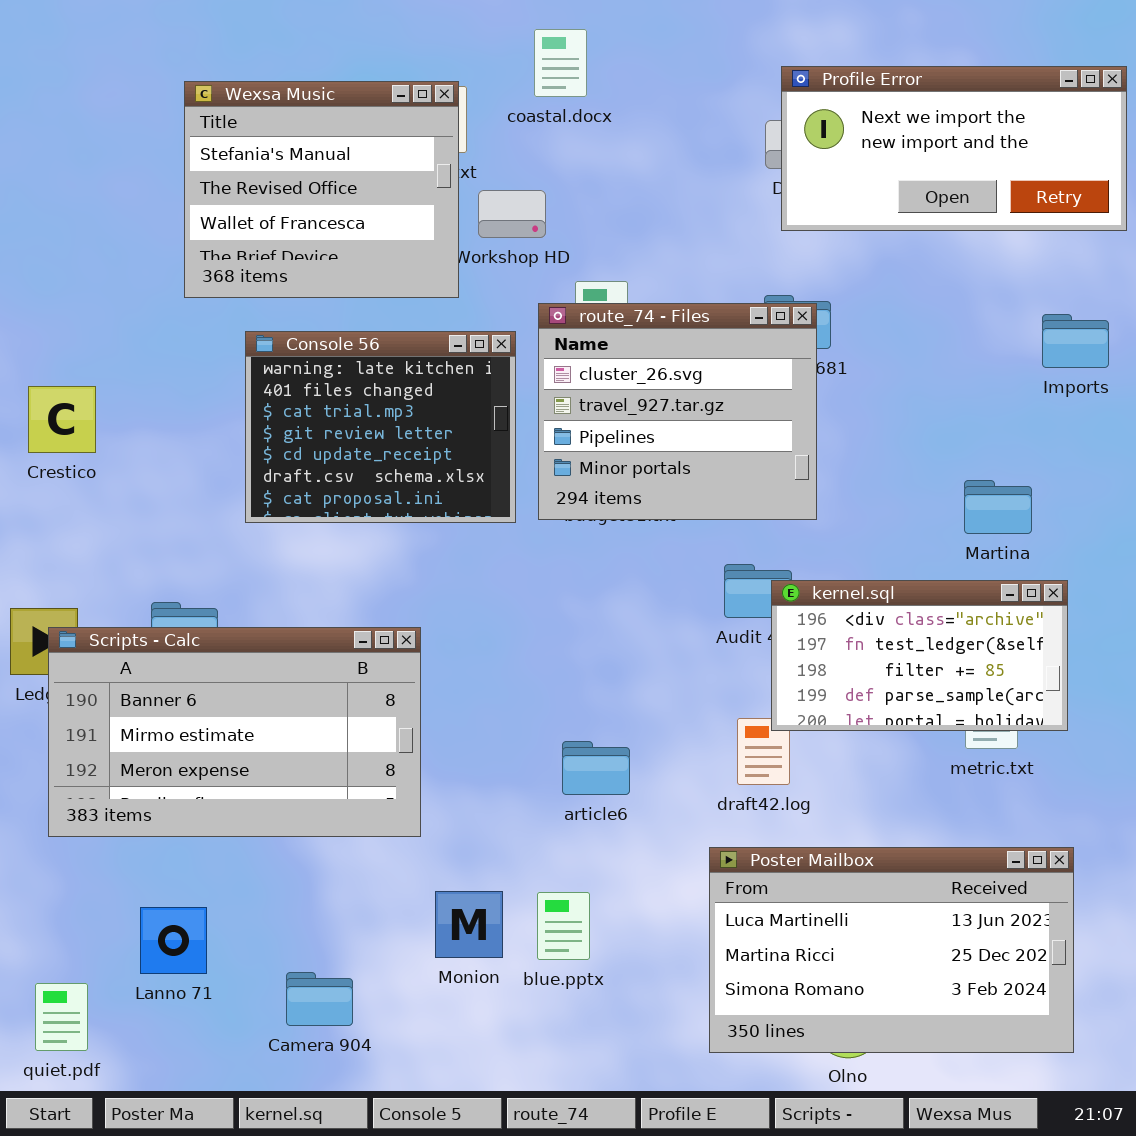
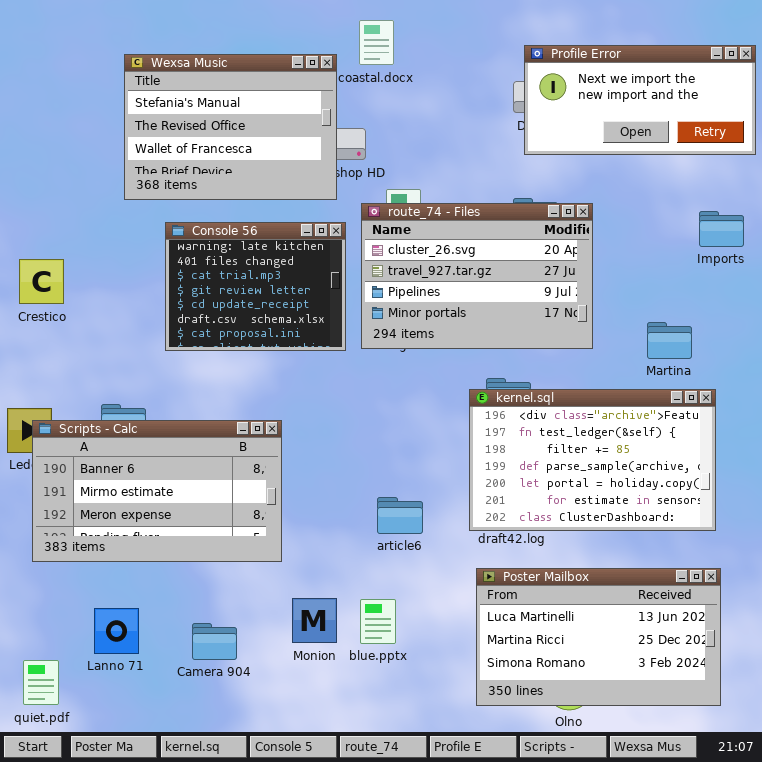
Wexsa Music: [184,81,459,298] -> [124,54,337,200], resized
route_74 - Files: [538,303,817,520] -> [361,203,593,349], resized
kernel.sql: [771,580,1068,731] -> [469,389,716,531], resized
Camera 904: [286,972,353,1026] -> [192,623,237,660], moved

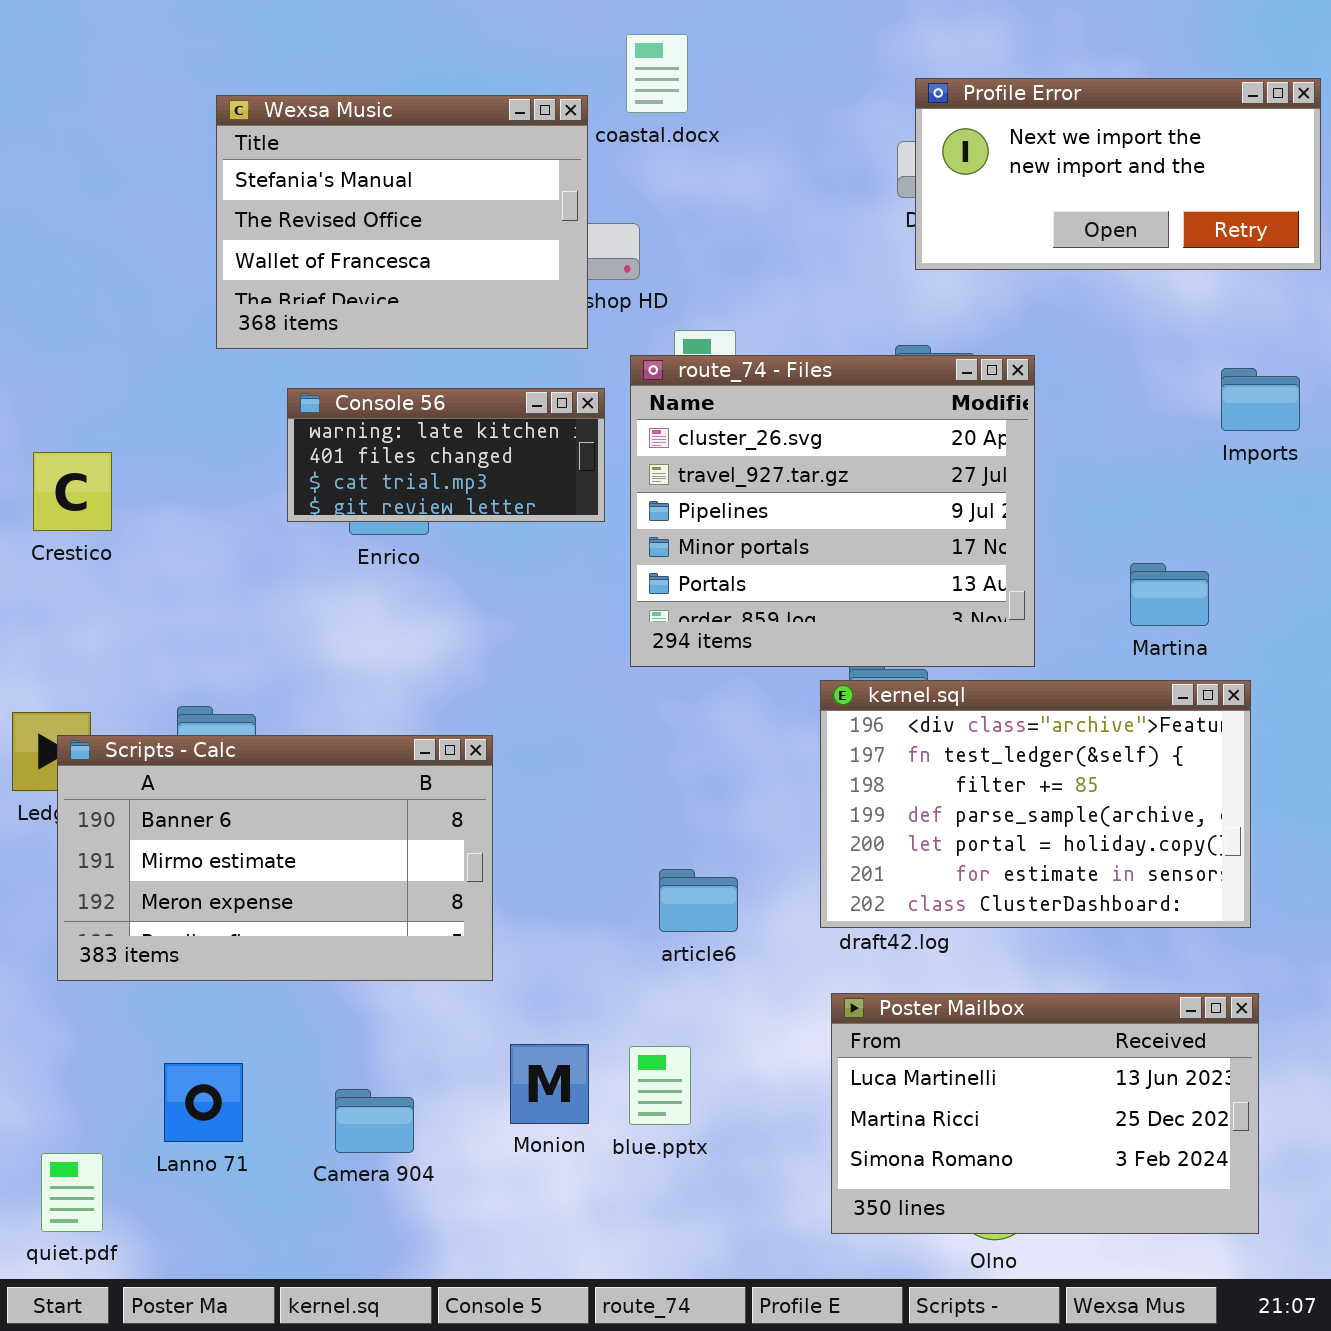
route_74 - Files: [361,203,593,349] -> [630,355,1035,667], resized
Console 56: [165,222,346,351] -> [287,388,605,522], resized

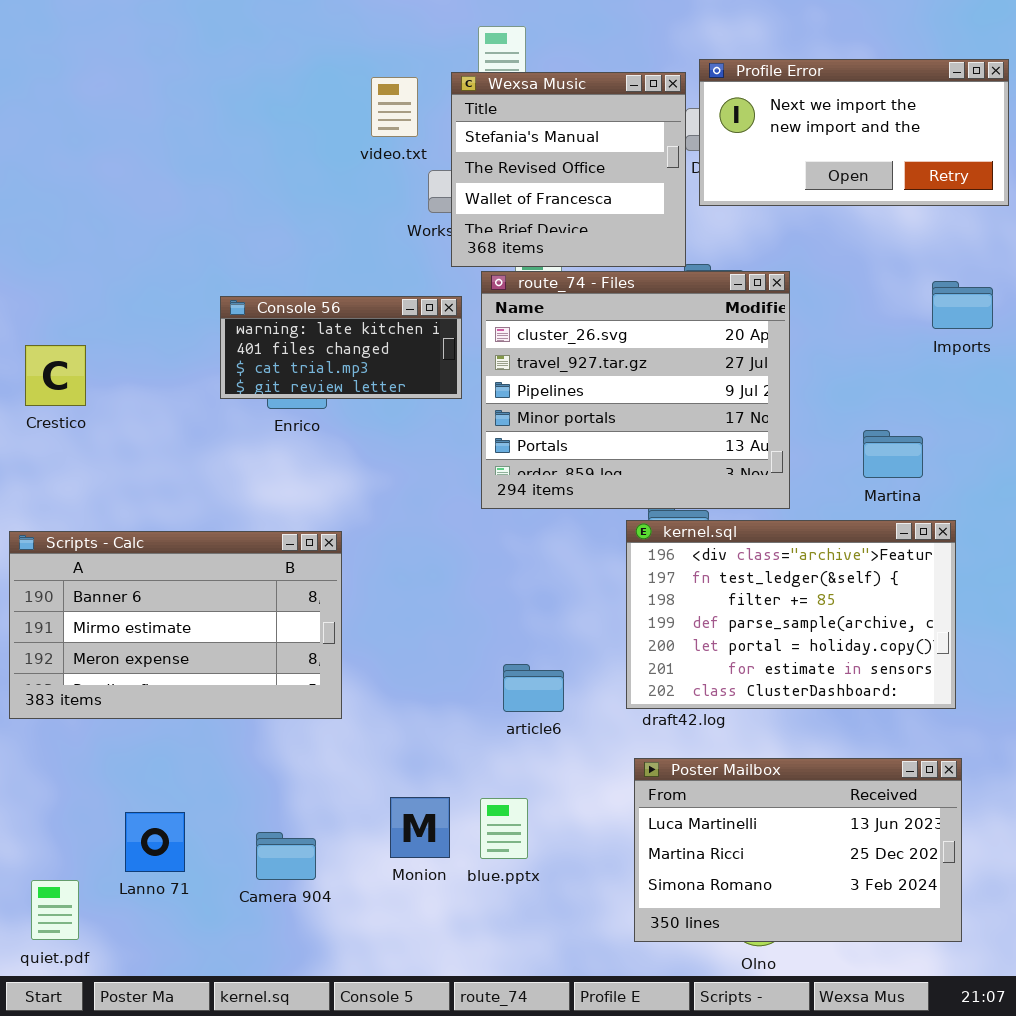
Wexsa Music: [216,95,588,349] -> [451,72,686,267], moved, resized
Scripts - Calc: [57,735,493,981] -> [9,531,342,719], moved

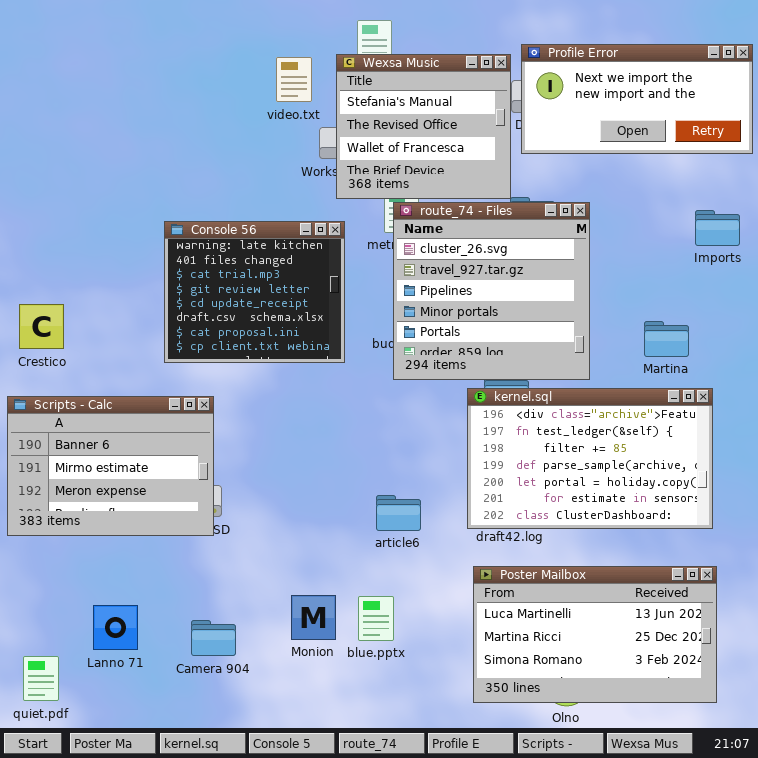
route_74 - Files: [481,271,790,509] -> [393,202,590,380], resized
Console 56: [220,296,462,399] -> [164,221,345,363], resized
Crestico: [25,345,86,406] -> [19,304,64,349], moved
Scripts - Calc: [9,531,342,719] -> [7,396,214,536], resized

